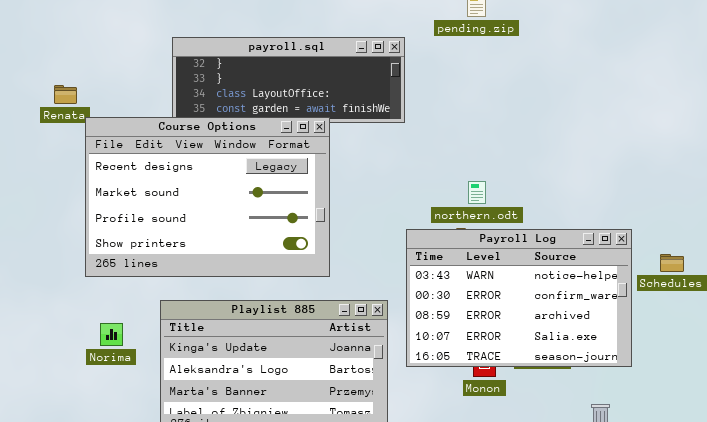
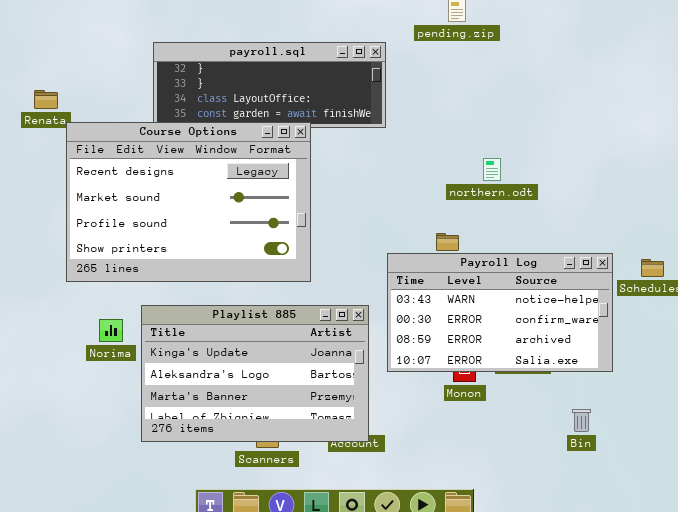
northern.odt: [468,181,486,204] -> [483,158,501,181], moved
Payroll Log: [406,229,632,367] -> [387,253,613,372], resized
Norima: [100,323,123,346] -> [99,319,123,342], moved

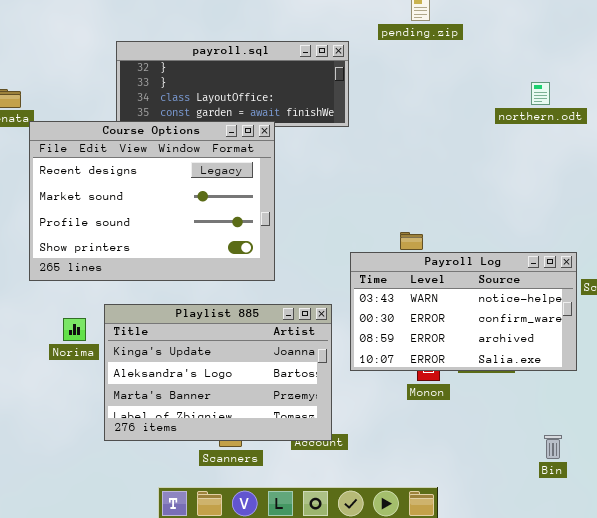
northern.odt: [483,158,501,181] -> [531,82,550,105], moved
Bin: [572,409,591,432] -> [544,435,562,459], moved

